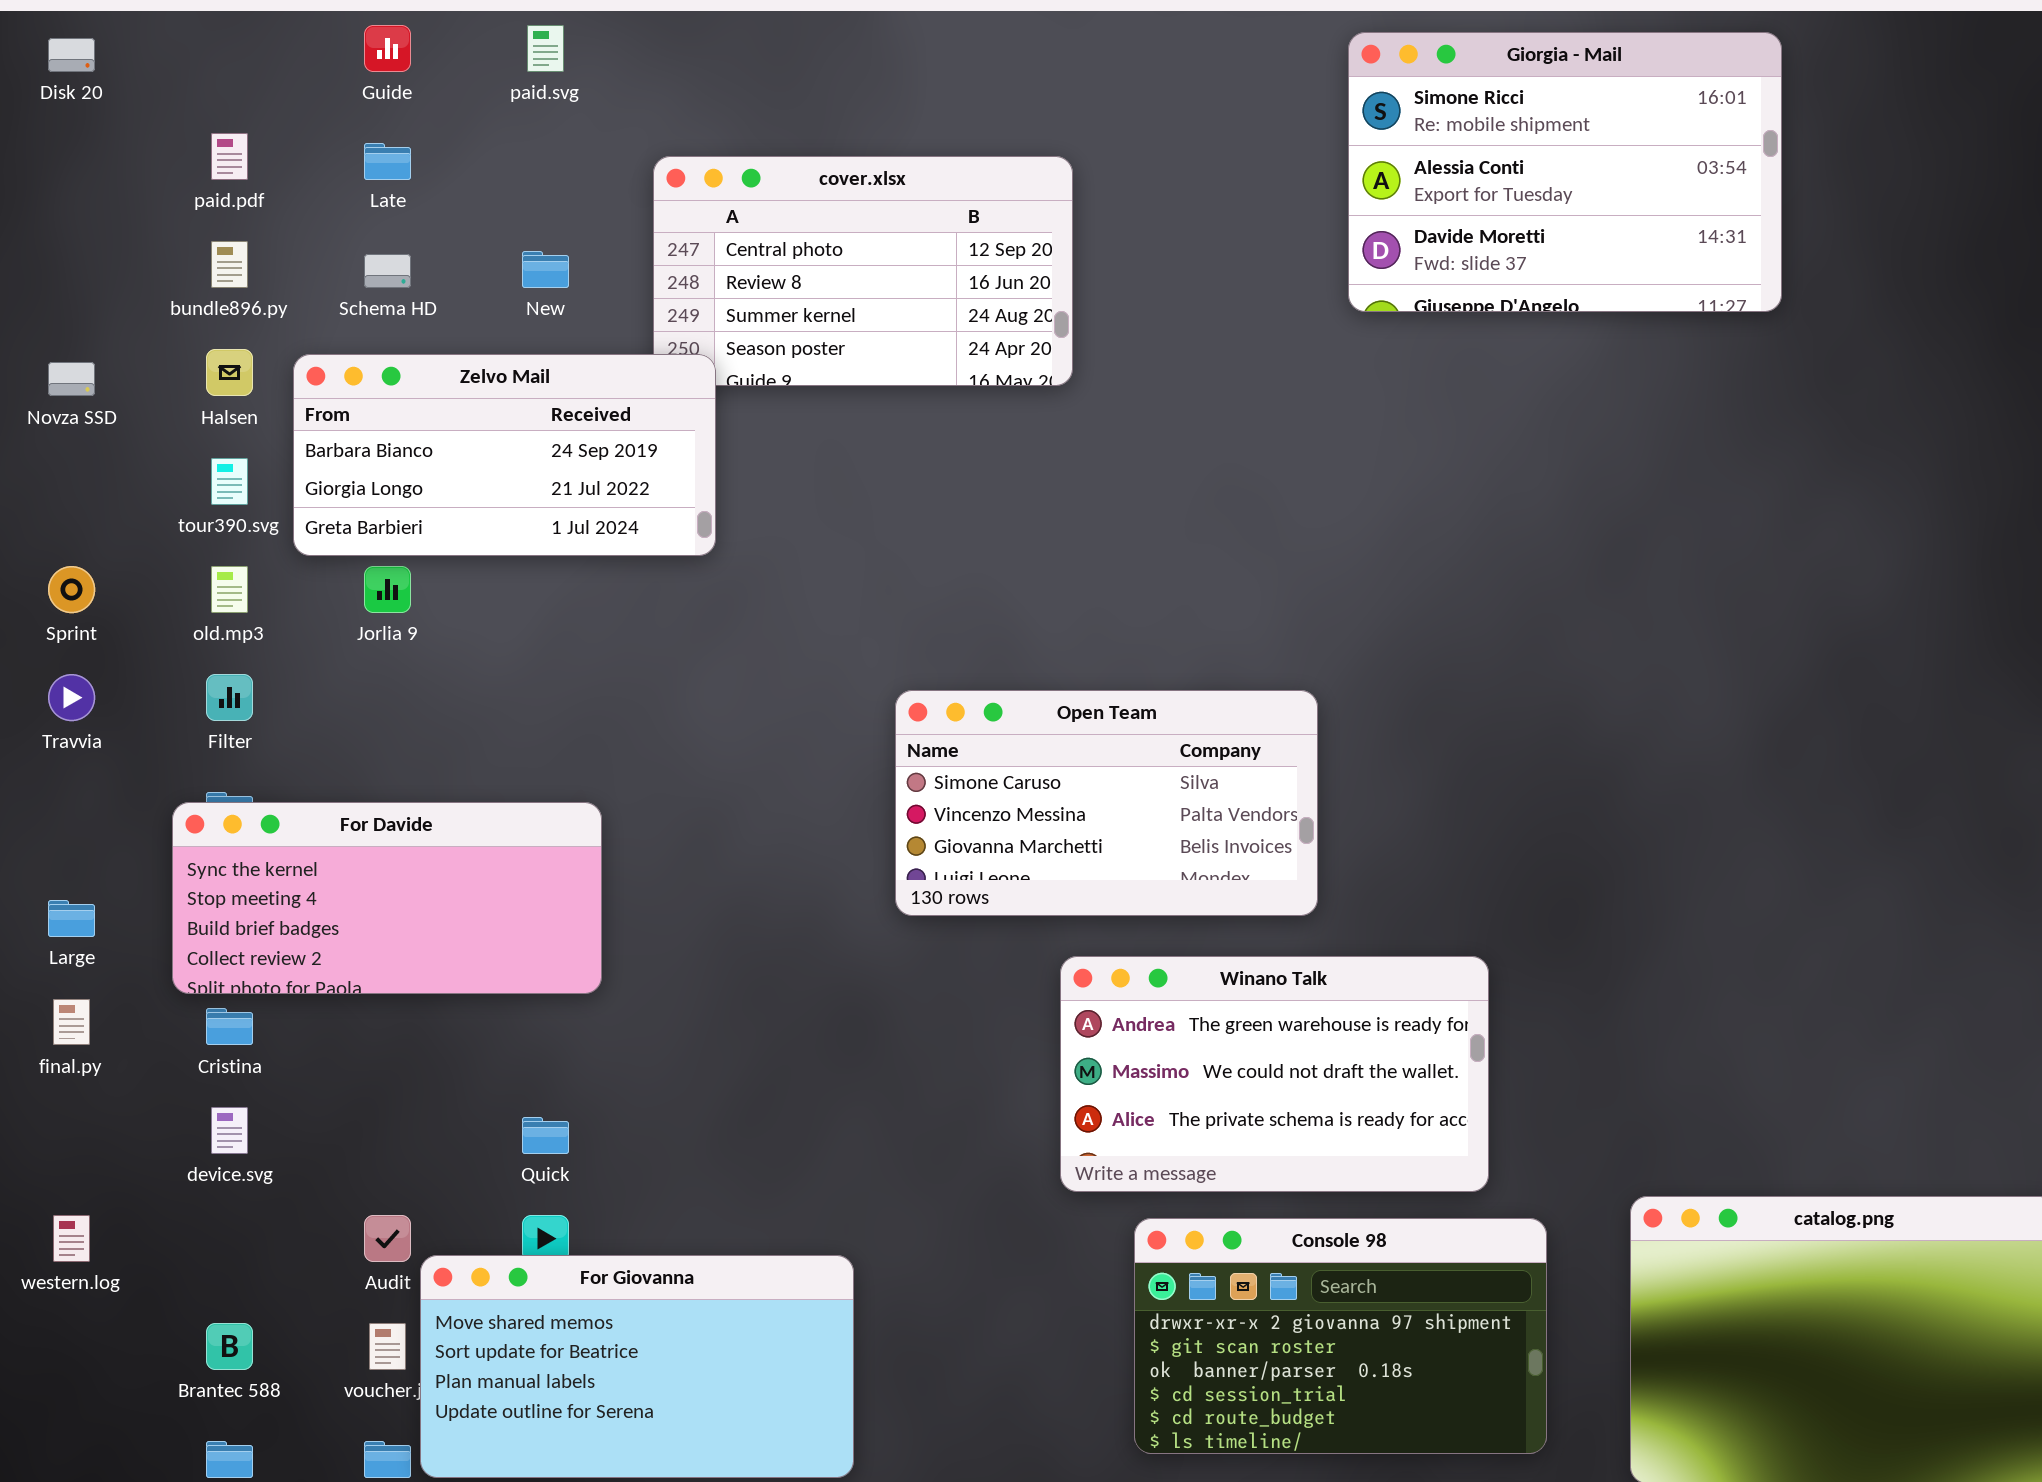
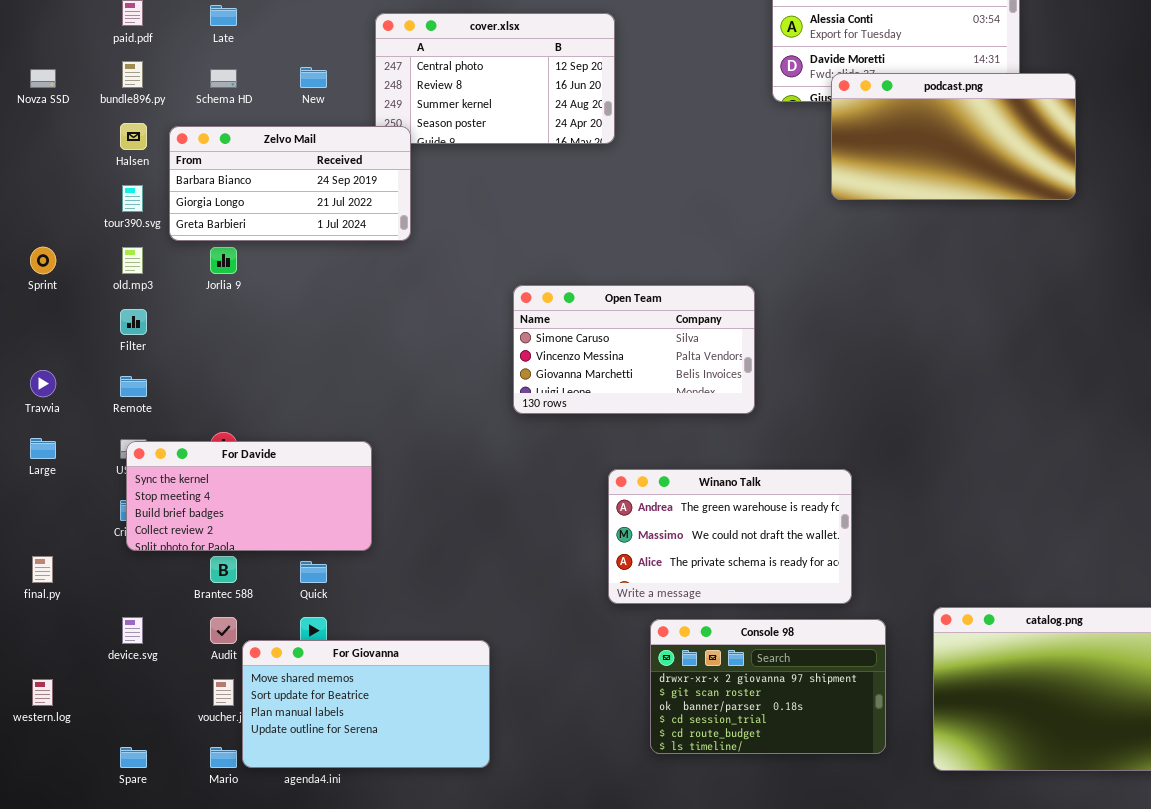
podcast.png: none -> [831,73,1076,200], opened
Novza SSD: [48,362,95,396] -> [30,69,56,88], moved
Travvia: [48,674,95,721] -> [30,370,56,397], moved
Open Team: [895,690,1318,916] -> [513,285,755,414], moved
For Davide: [172,802,602,994] -> [126,441,372,551], moved
final.py: [53,999,90,1045] -> [32,556,53,583], moved
device.svg: [211,1107,248,1154] -> [122,617,143,644], moved
western.log: [53,1215,90,1262] -> [32,679,53,706], moved
Brantec 588: [206,1323,253,1370] -> [210,556,237,583], moved

